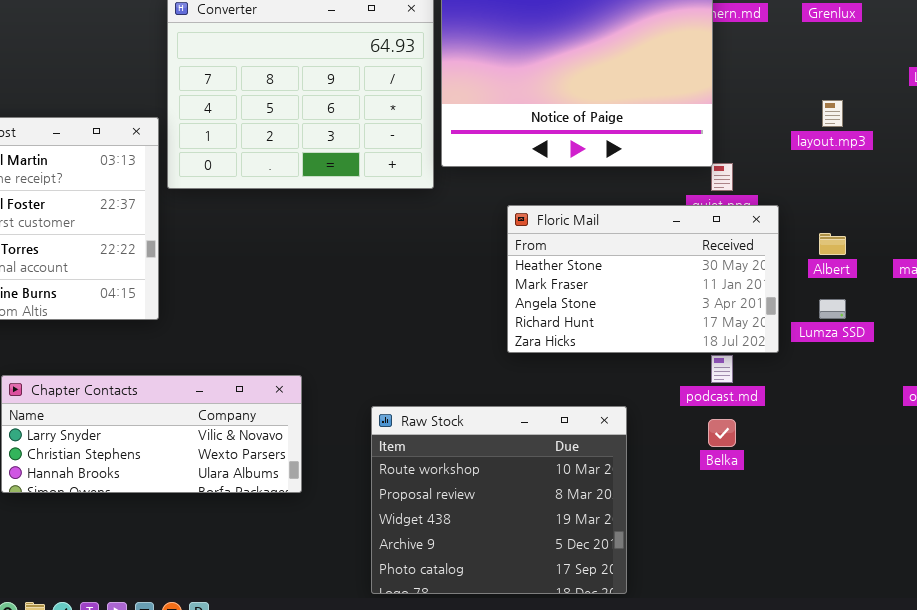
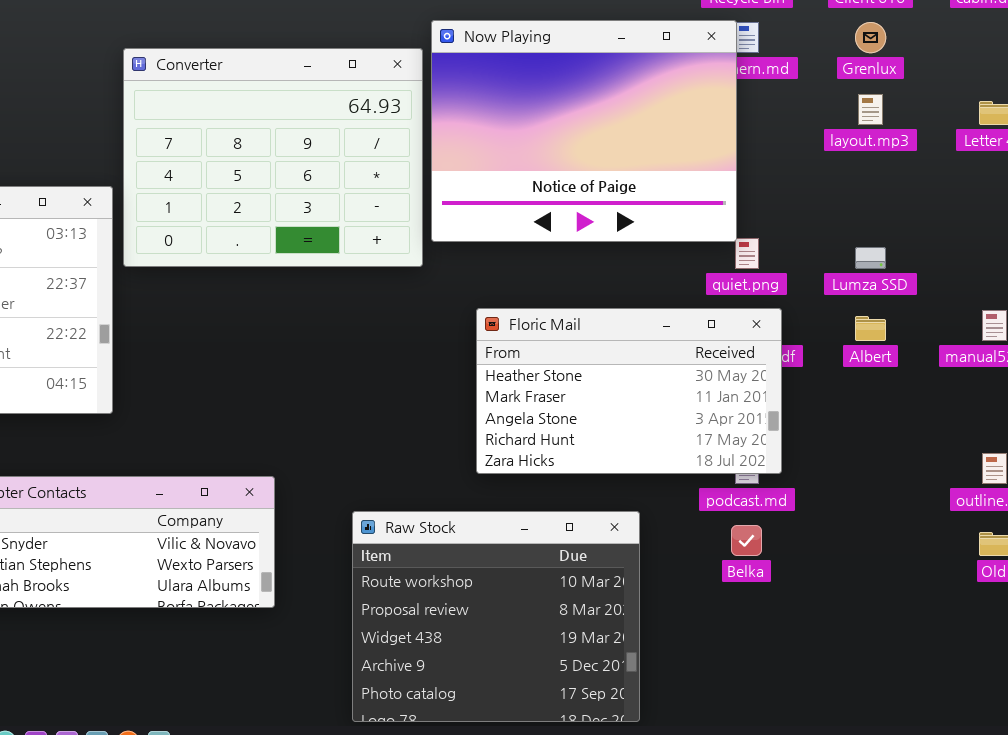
layout.mp3: [822,100,843,127] -> [858,94,883,125], moved
Floric Mail: [507,205,779,353] -> [476,308,782,474], moved
Lumza SSD: [819,299,846,319] -> [855,247,886,269], moved

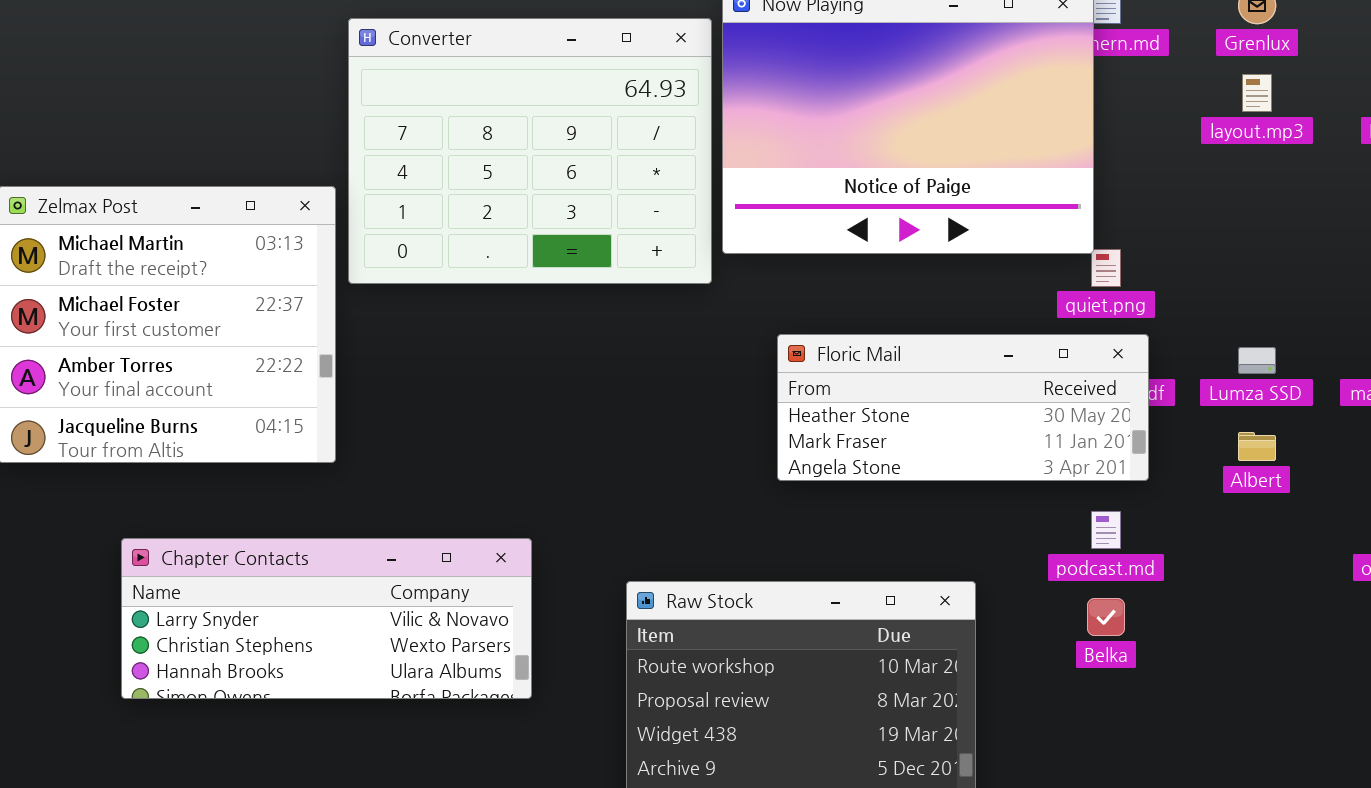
Lumza SSD: [855,247,886,269] -> [1238,347,1276,374], moved
Floric Mail: [476,308,782,474] -> [777,334,1149,481], resized
Albert: [855,316,886,341] -> [1238,432,1276,461], moved

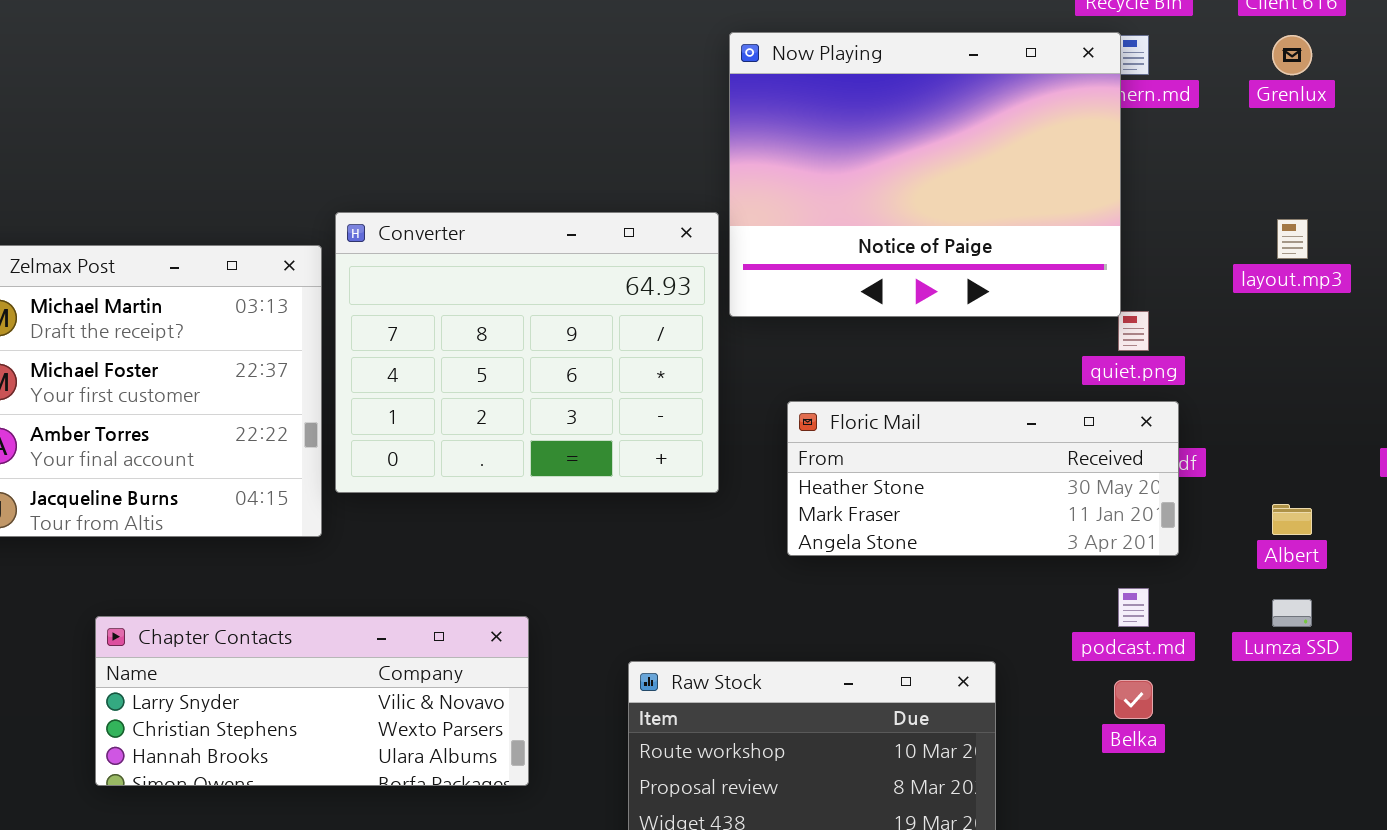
Converter: [348,18,712,284] -> [335,212,719,493], moved
layout.mp3: [1242,74,1272,112] -> [1277,219,1308,259], moved
Lumza SSD: [1238,347,1276,374] -> [1272,599,1312,627], moved

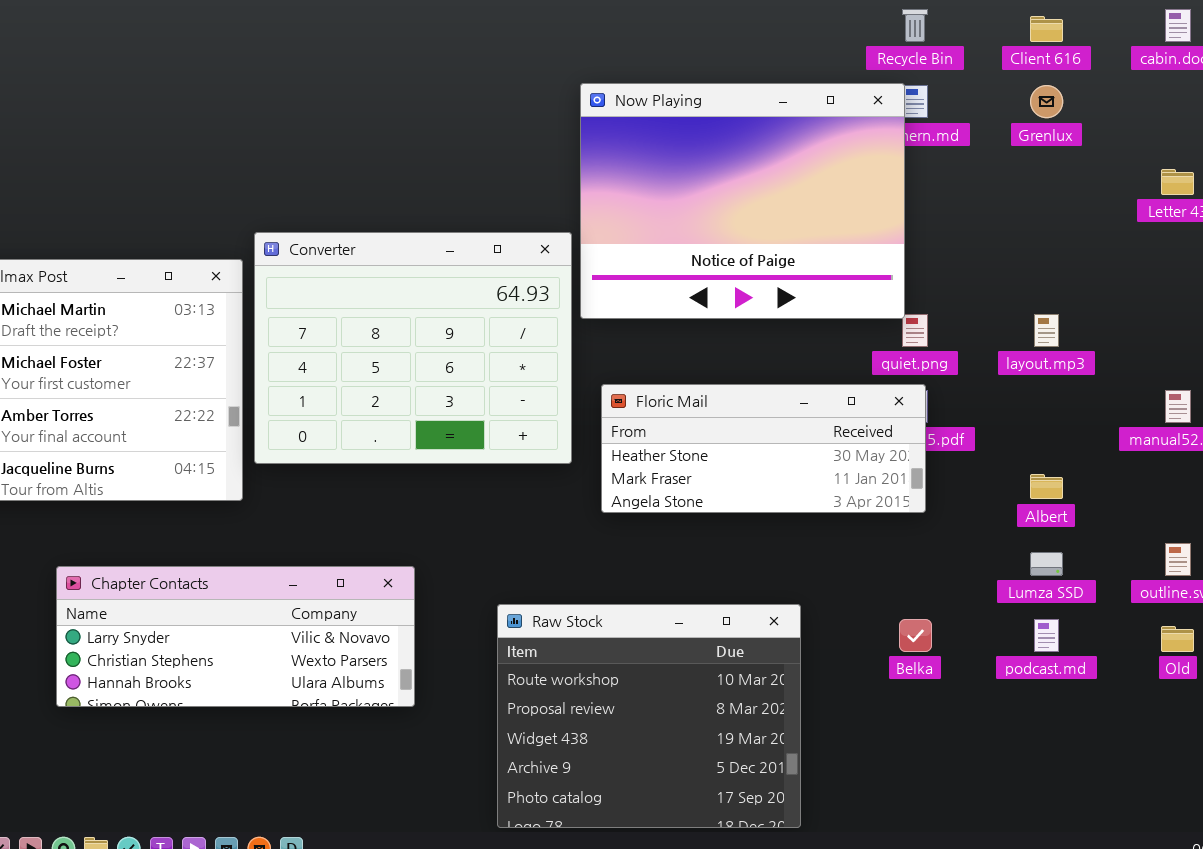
layout.mp3: [1277,219,1308,259] -> [1034,314,1059,347], moved
Floric Mail: [787,401,1179,556] -> [601,384,926,513], moved
podcast.md: [1118,588,1149,627] -> [1034,619,1059,652], moved

